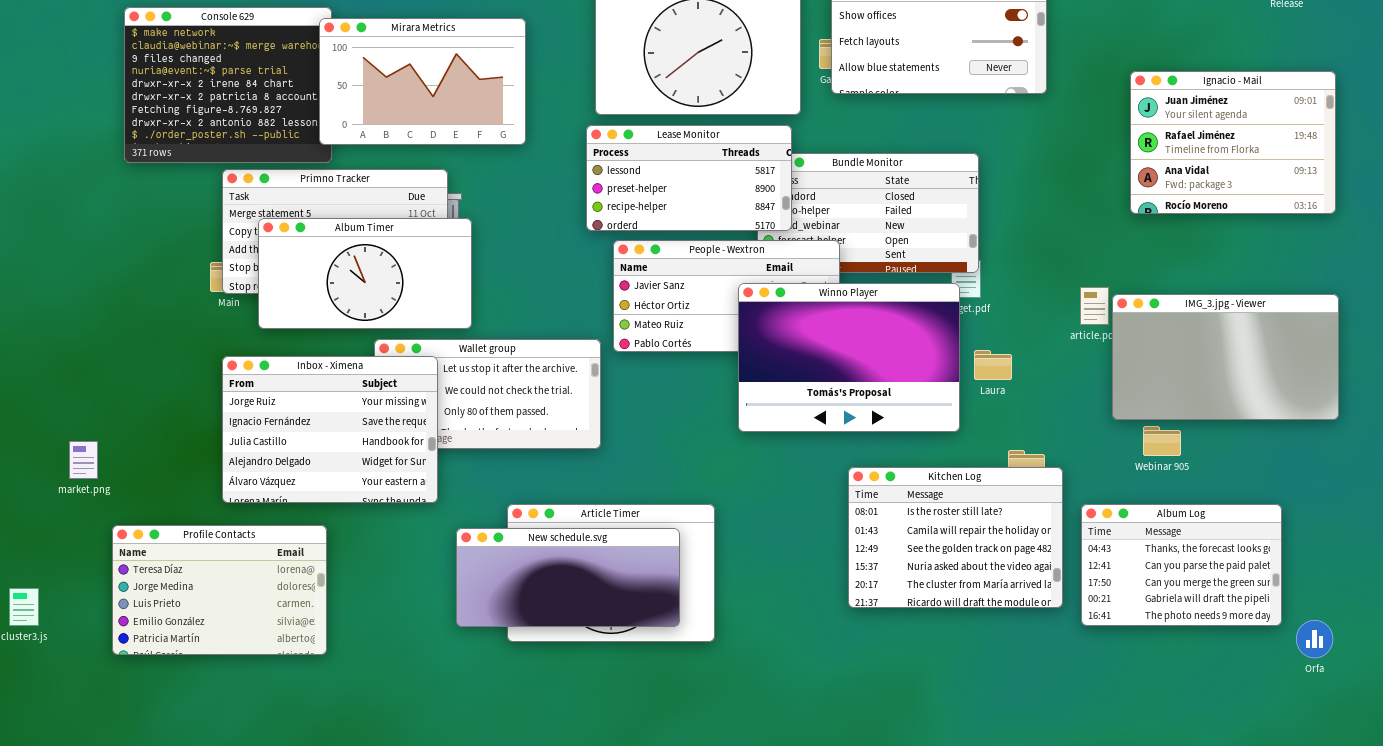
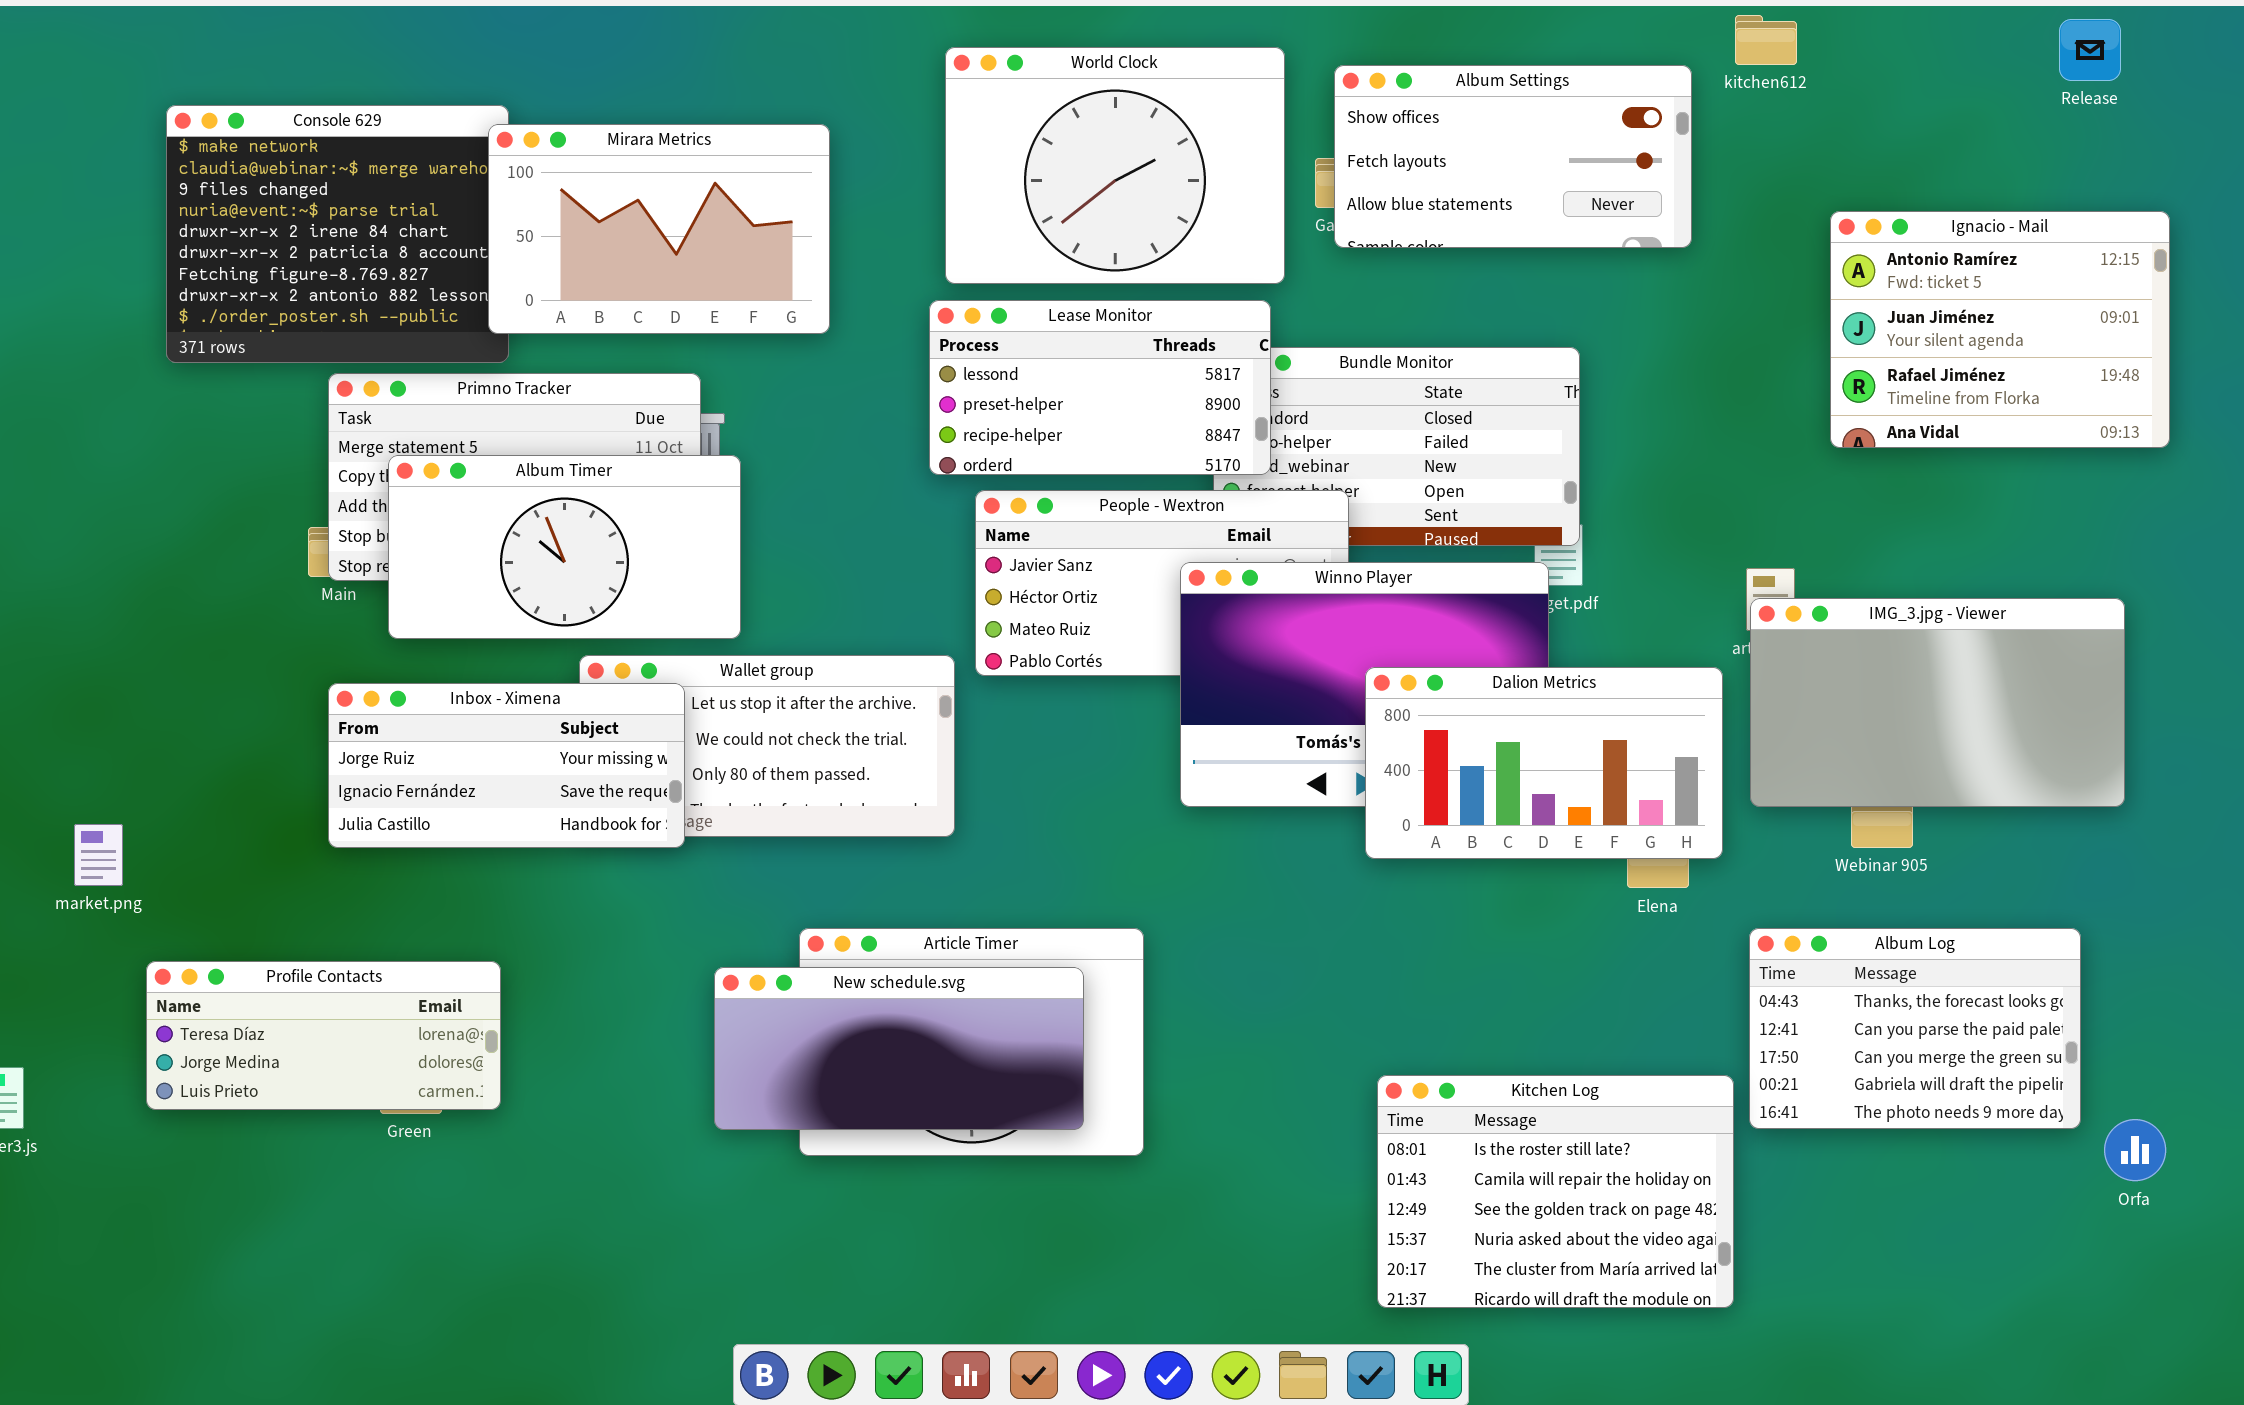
Ignacio - Mail: [1130,71,1336,214] -> [1830,211,2170,448], scrolled up 1 row
IMG_3.jpg - Viewer: [1112,294,1339,420] -> [1750,598,2125,807], moved
Dalion Metrics: none -> [1365,667,1723,859], opened
Inbox - Ximena: [222,356,438,503] -> [328,683,685,848], resized
Kitchen Log: [848,467,1063,608] -> [1377,1075,1734,1308], moved
Profile Contacts: [112,525,327,655] -> [146,961,501,1110], resized

